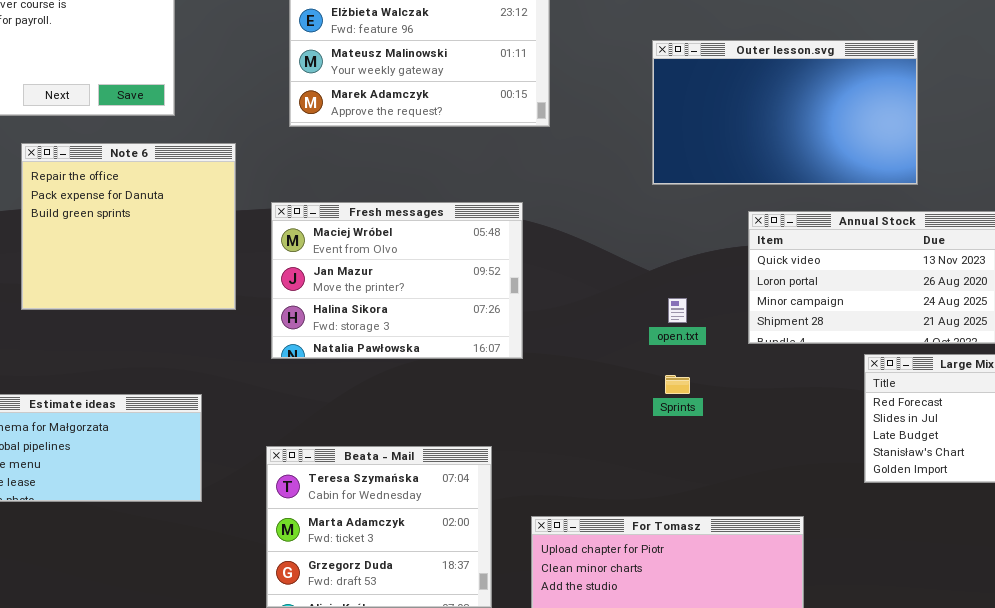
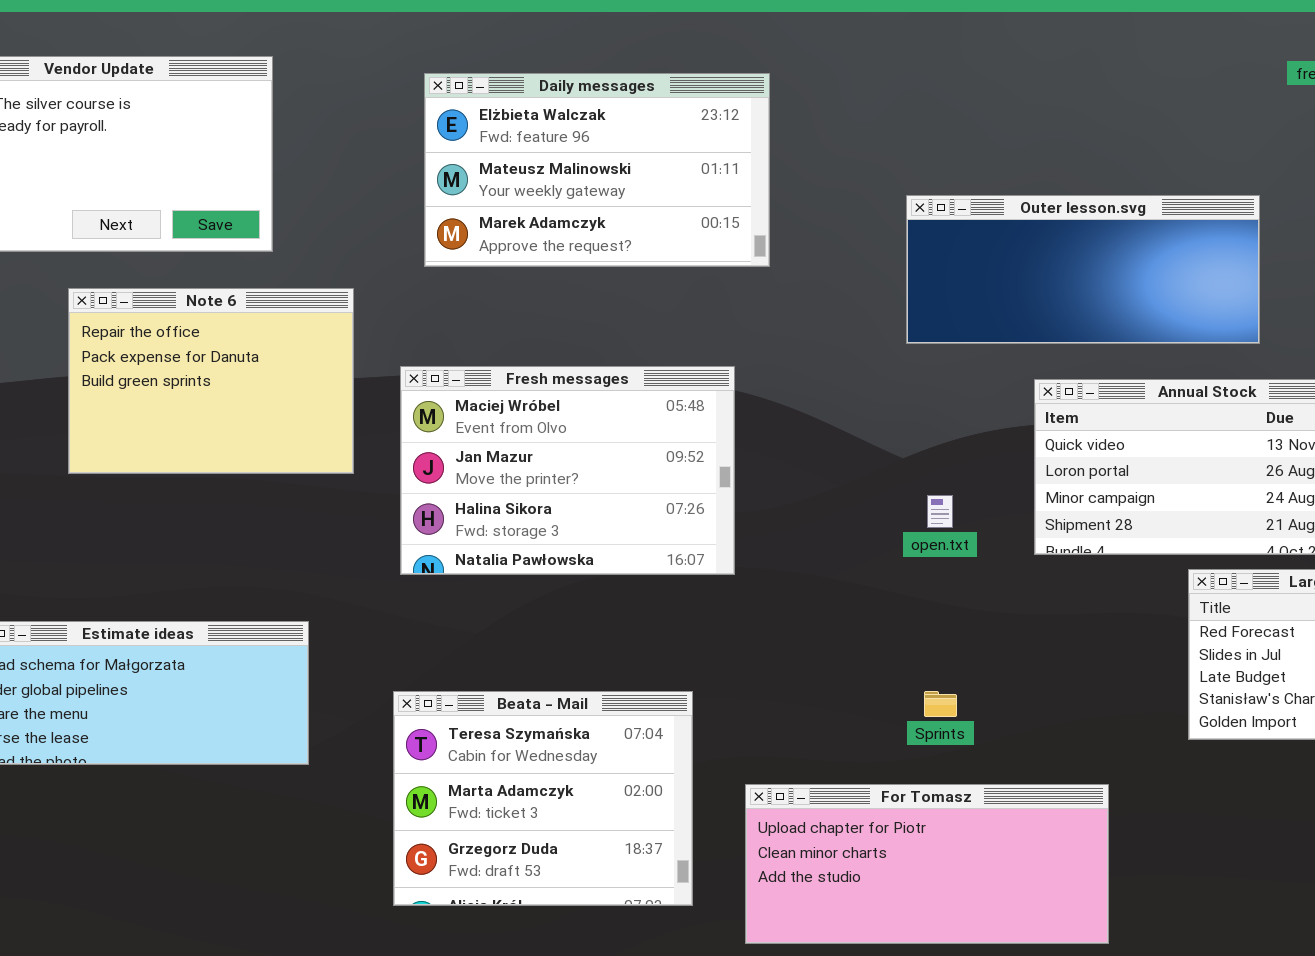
Outer lesson.svg: [652,40,918,185] -> [906,195,1260,344], resized
Note 6: [21,143,236,310] -> [68,288,354,474], resized
Sprints: [665,375,690,394] -> [924,691,957,717], moved

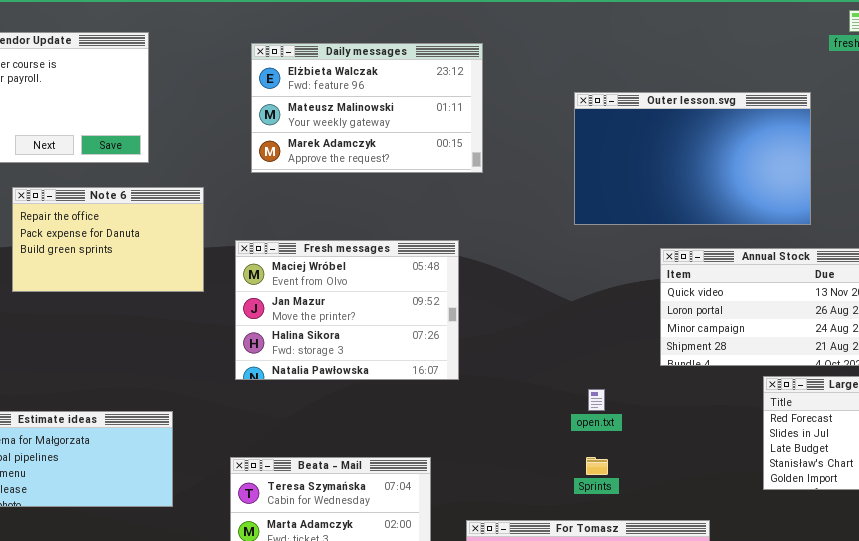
Outer lesson.svg: [906,195,1260,344] -> [574,92,811,225], resized
Note 6: [68,288,354,474] -> [12,187,204,292], resized
open.txt: [927,495,953,528] -> [588,389,605,411], moved

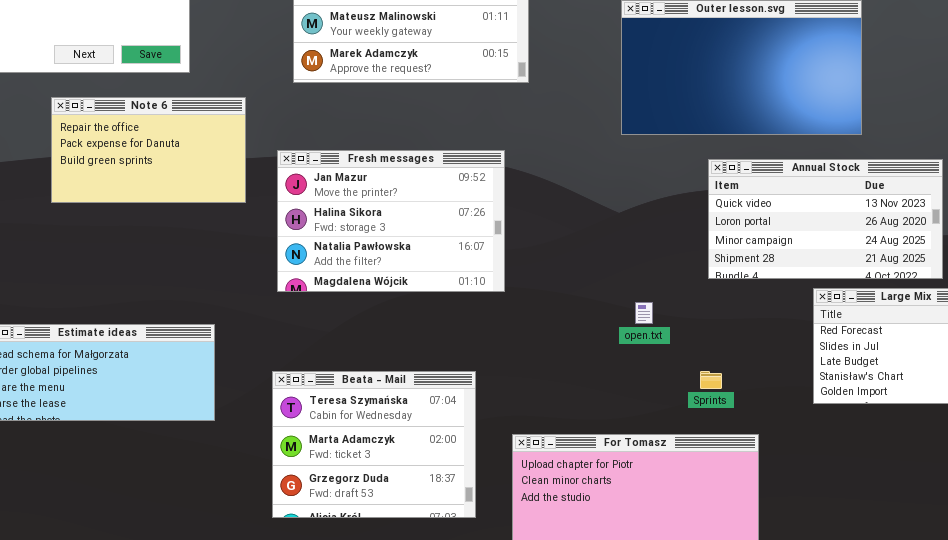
Fresh messages: [235,240,459,380] -> [277,150,505,292], scrolled down 1 row
Sprints: [586,457,608,475] -> [700,371,722,389], moved

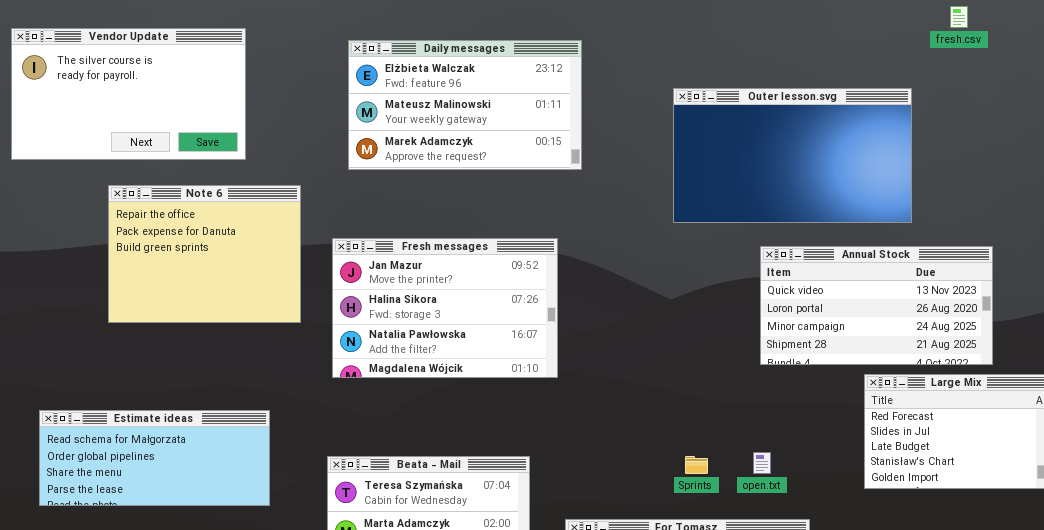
Note 6: [51,97,246,203] -> [108,185,301,323], resized
open.txt: [635,302,653,324] -> [753,452,771,474], moved
Sprints: [700,371,722,389] -> [685,456,708,474], moved

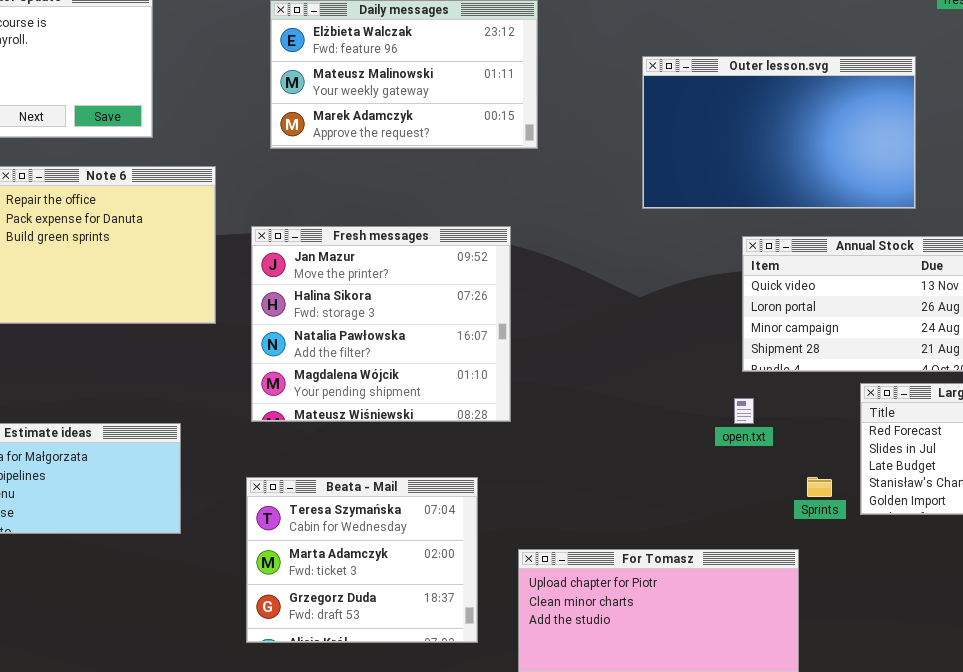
Fresh messages: [332,238,558,378] -> [251,226,511,422], resized
open.txt: [753,452,771,474] -> [734,398,754,424], moved
Sprints: [685,456,708,474] -> [807,477,832,497], moved

